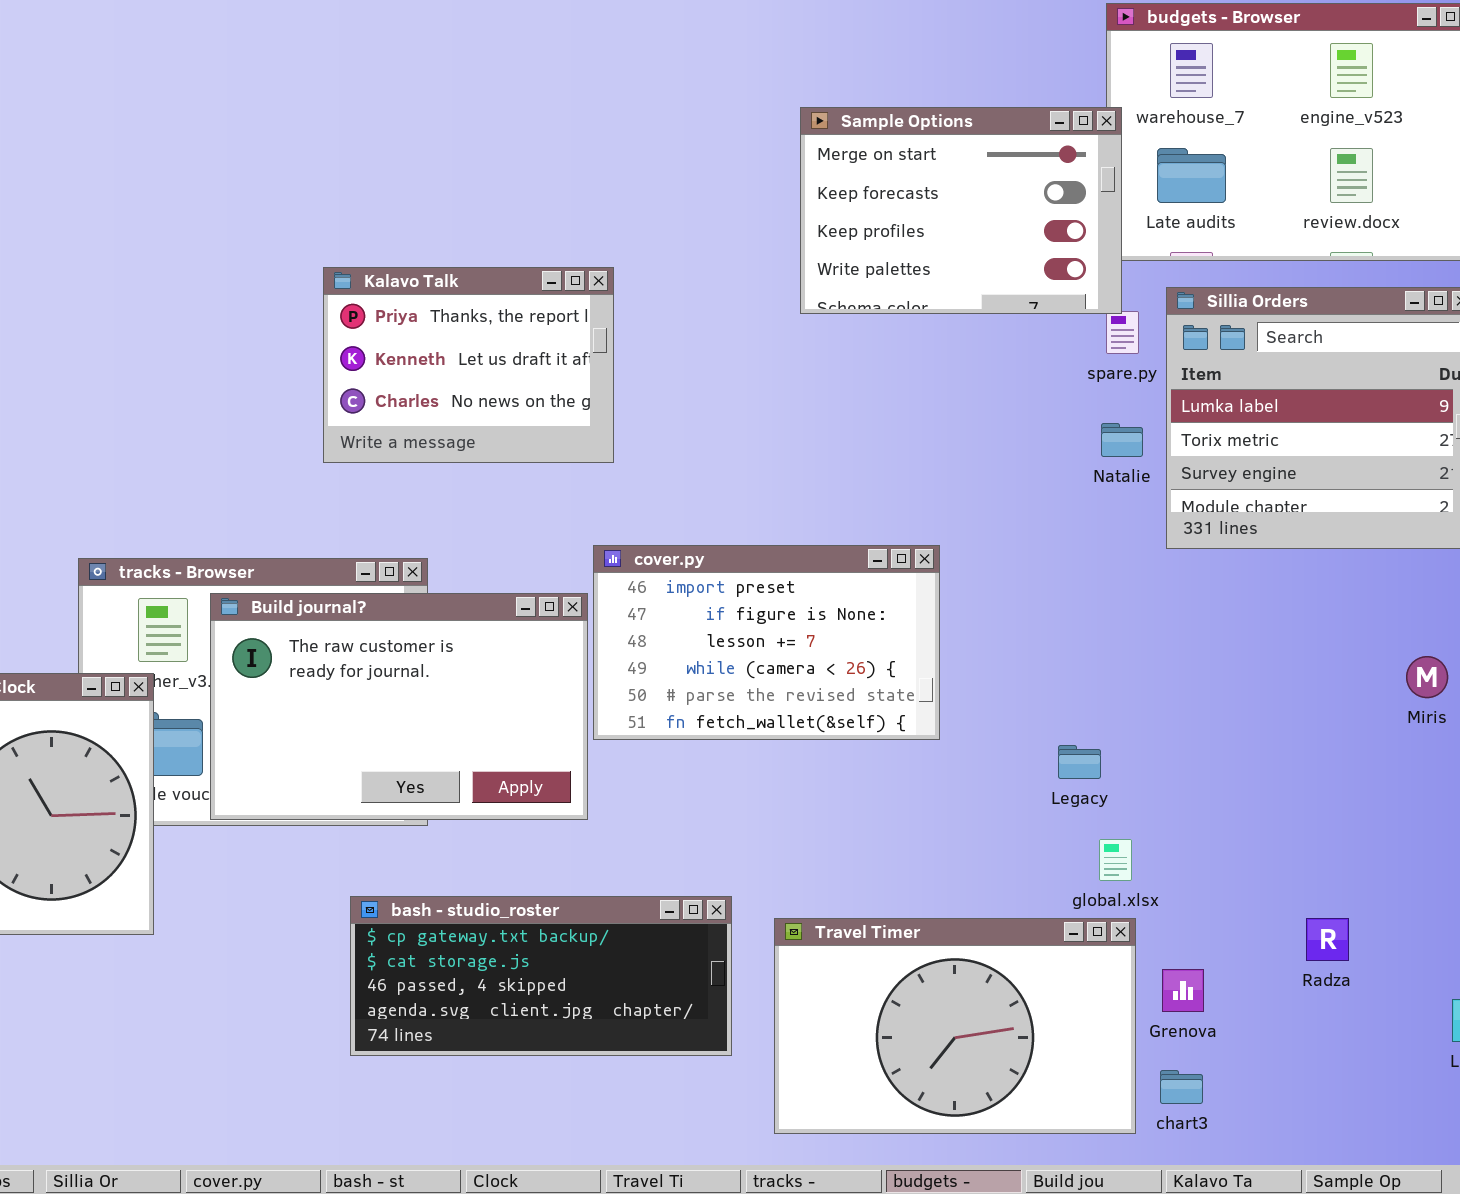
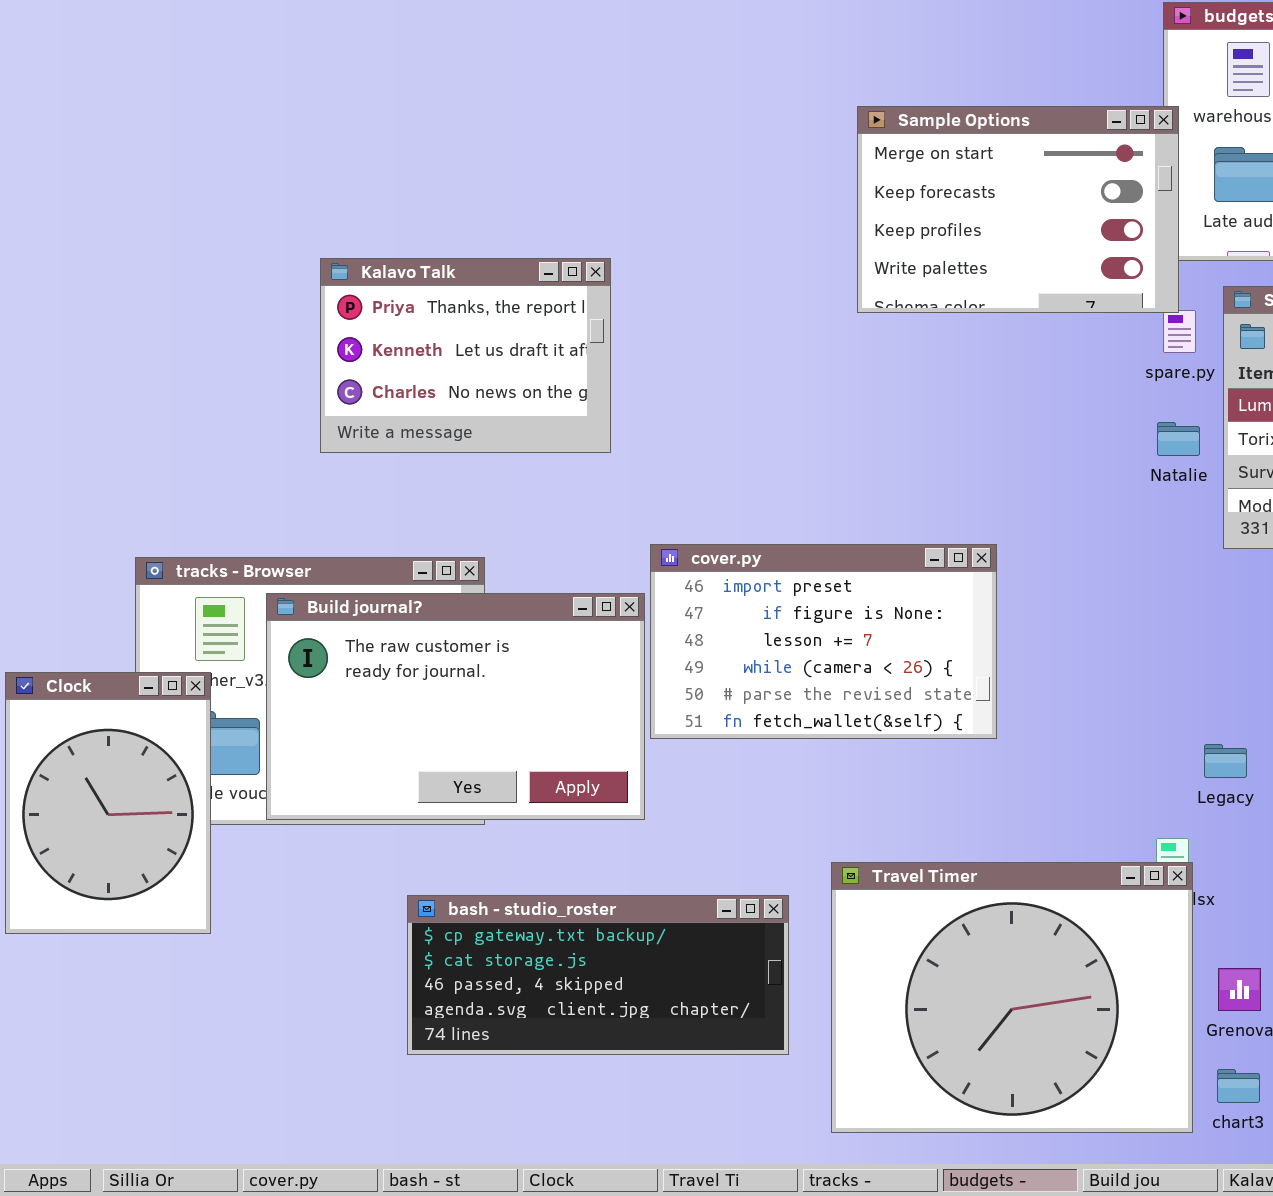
Kalavo Talk: [323,267,614,463] -> [320,258,611,453], moved
Legacy: [1058,745,1101,779] -> [1204,744,1247,778], moved
Travel Timer: [774,918,1136,1134] -> [831,862,1193,1133], resized

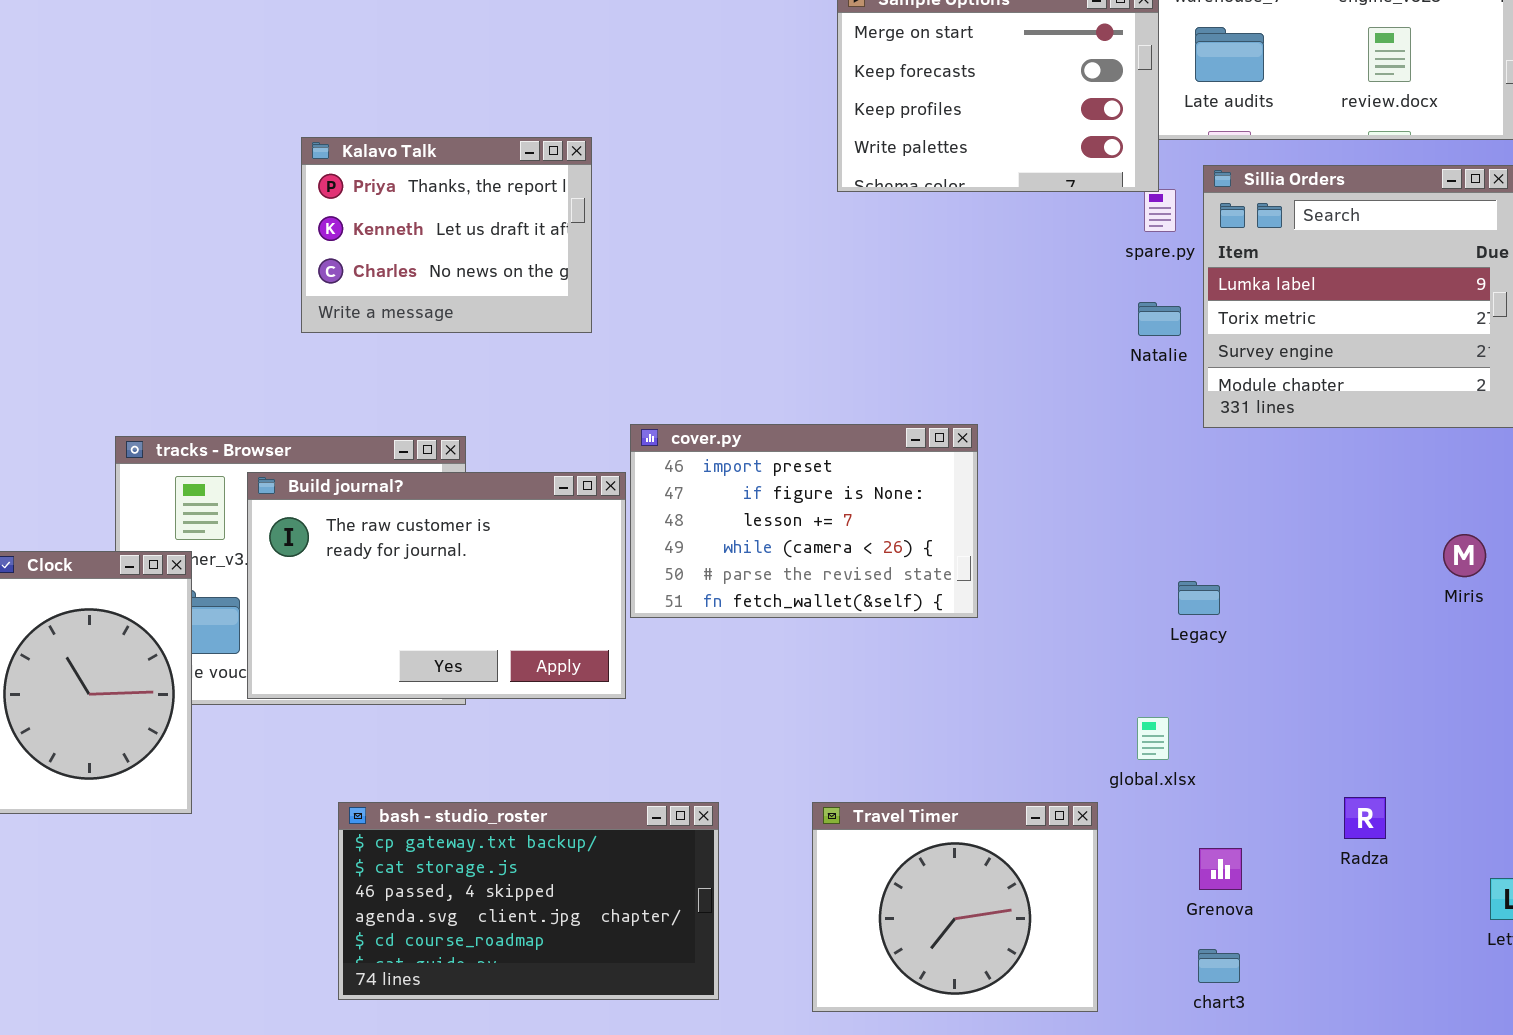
Legacy: [1204,744,1247,778] -> [1178,581,1220,615], moved
Travel Timer: [831,862,1193,1133] -> [812,802,1098,1012], resized
bash - studio_roster: [407,895,789,1055] -> [338,802,719,1000], moved, resized

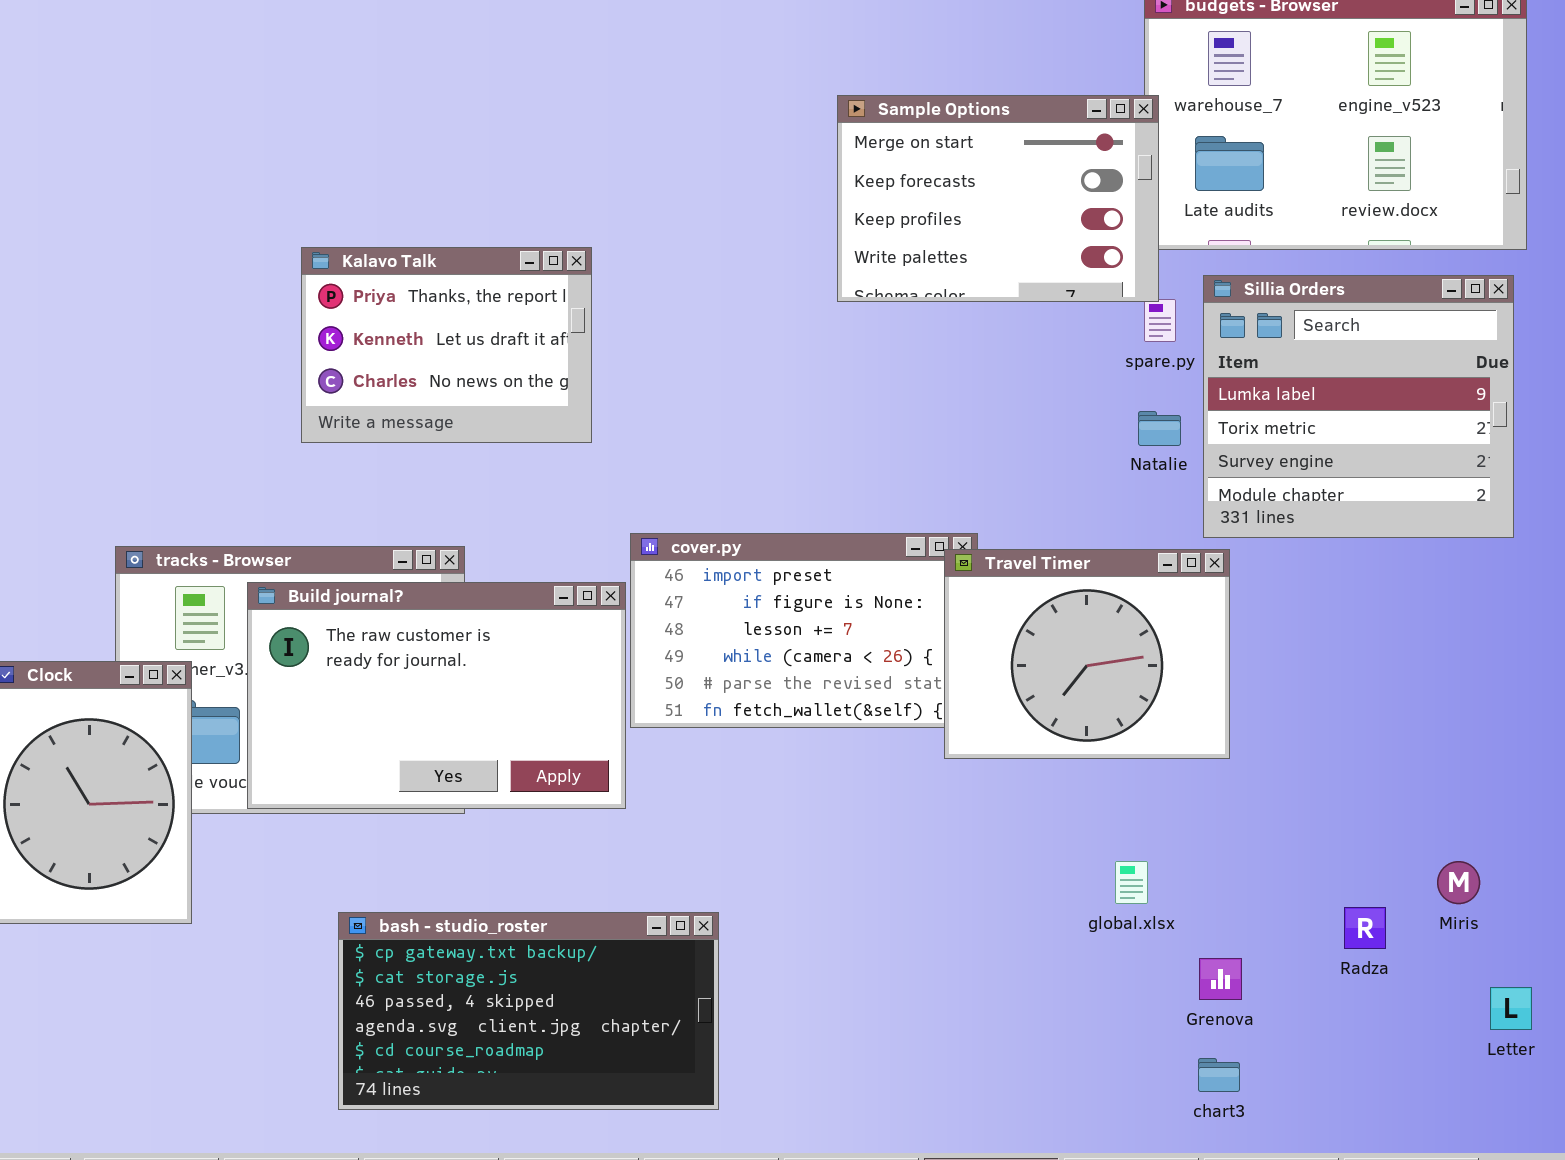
Miris: [1443,534,1486,577] -> [1437,861,1480,904], moved
global.xlsx: [1137,717,1169,760] -> [1115,861,1148,904], moved
Travel Timer: [812,802,1098,1012] -> [944,549,1230,759], moved

